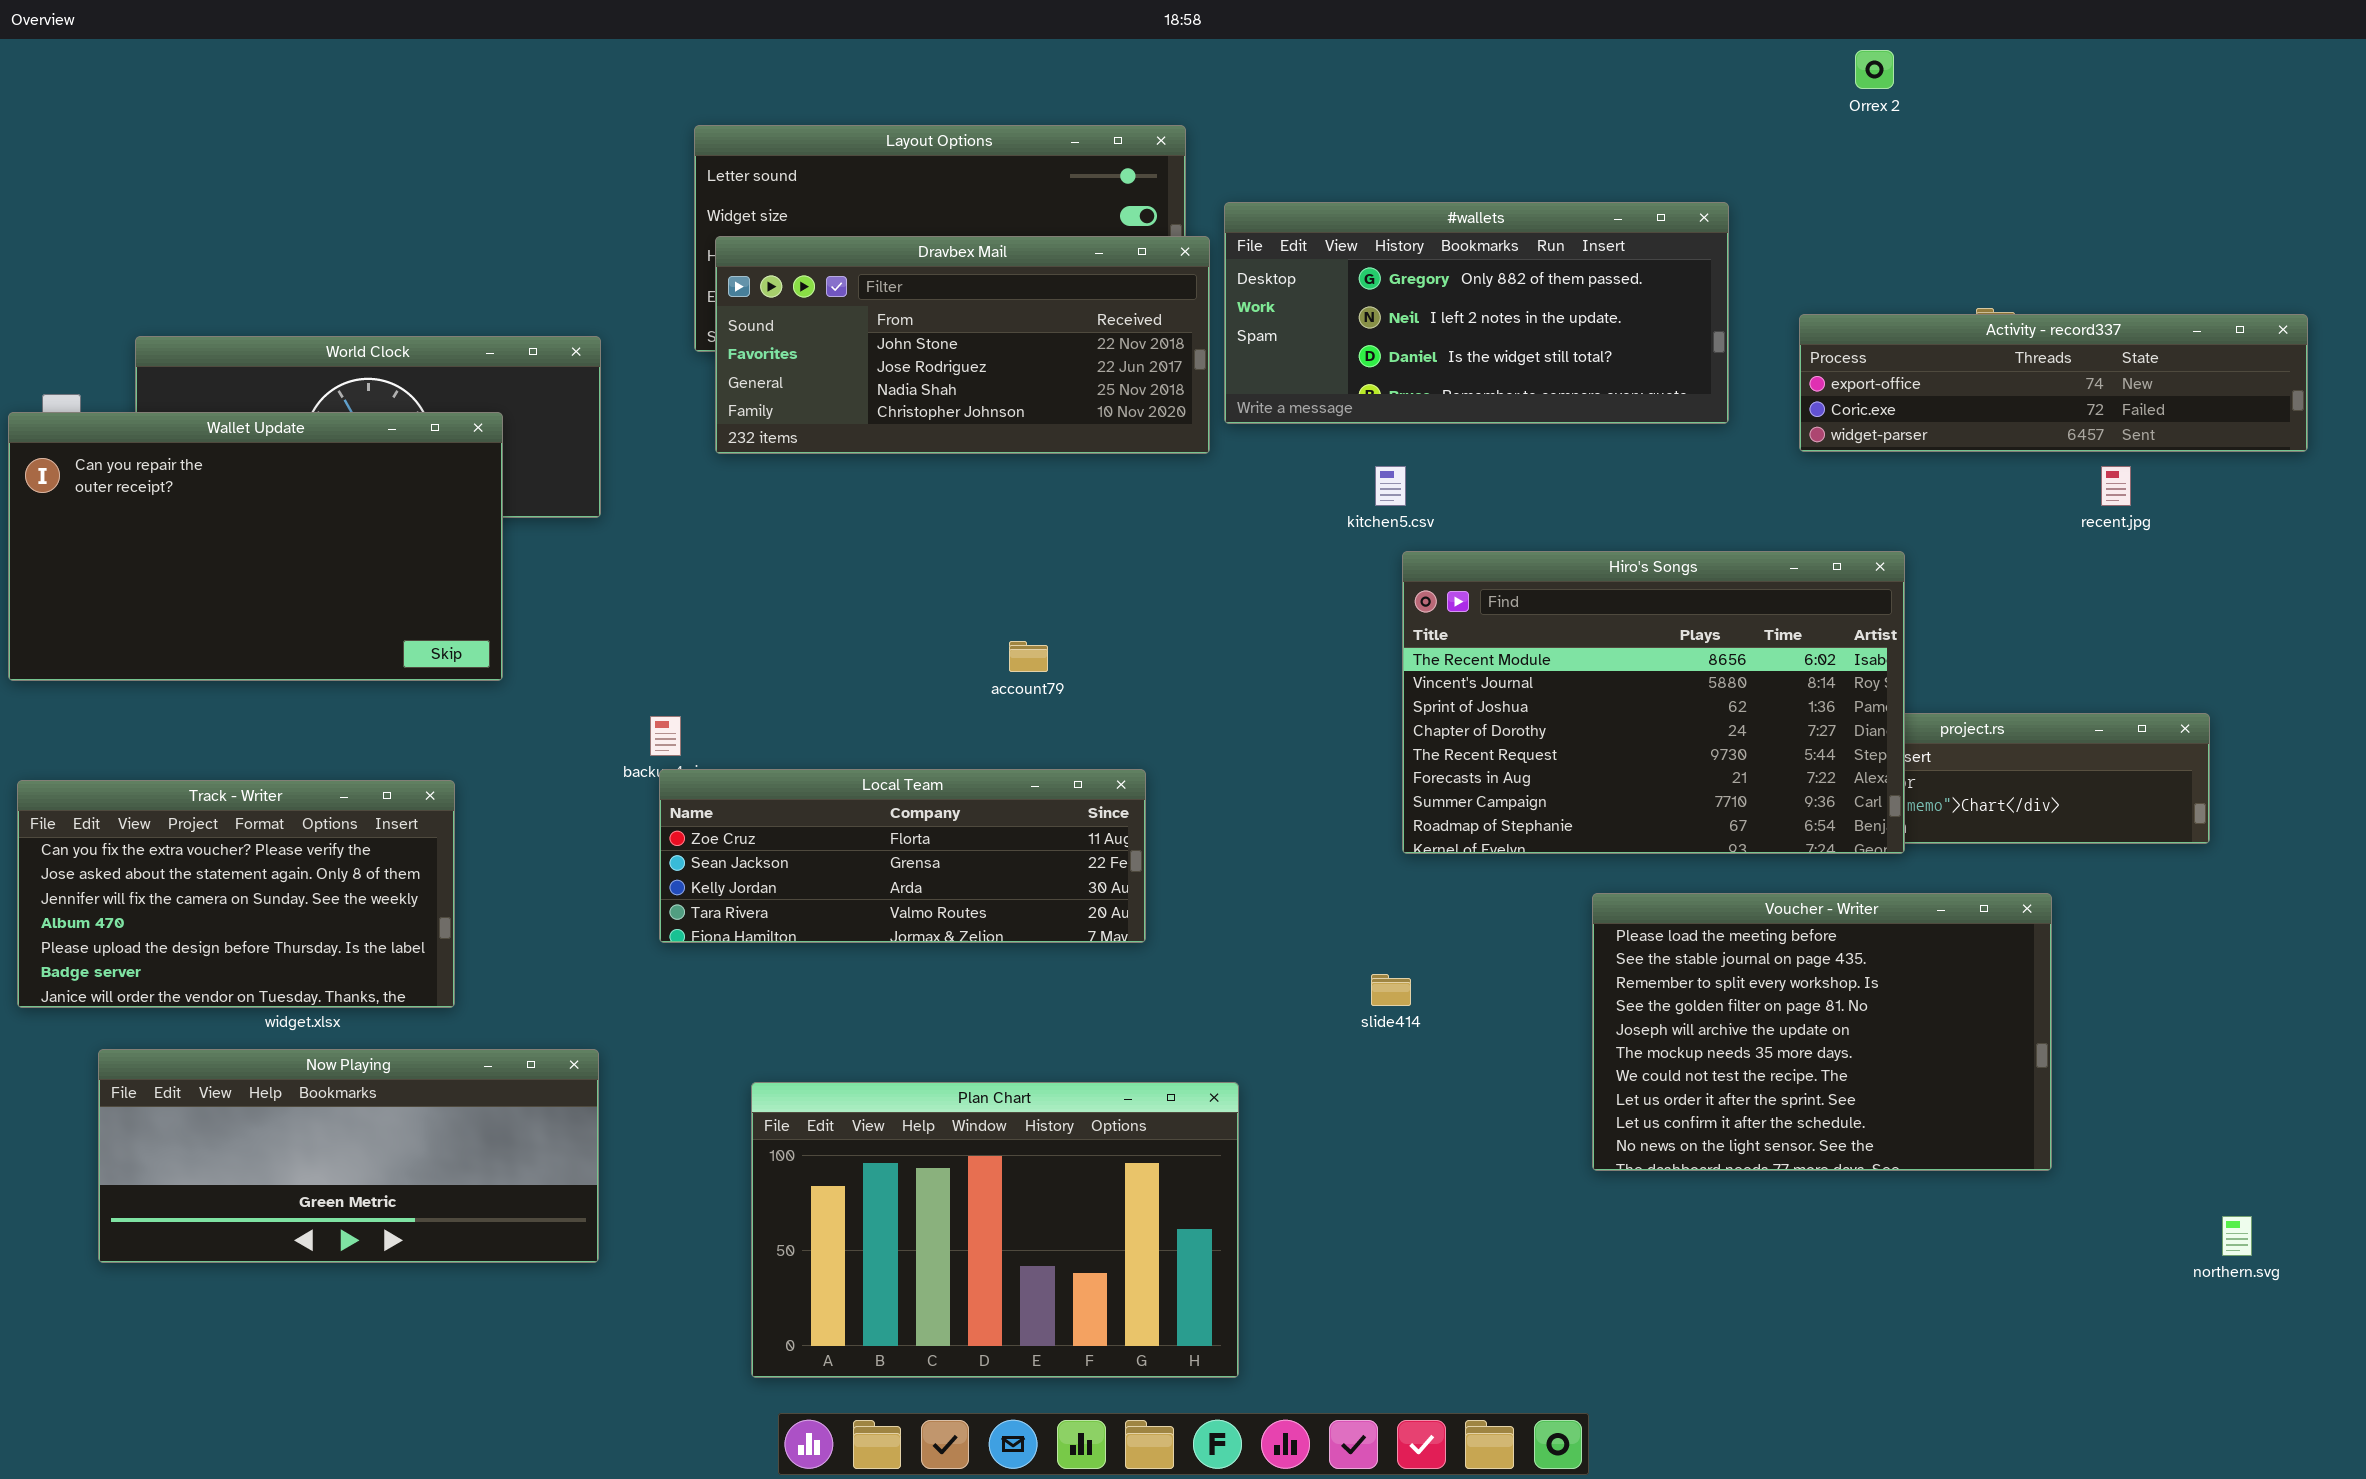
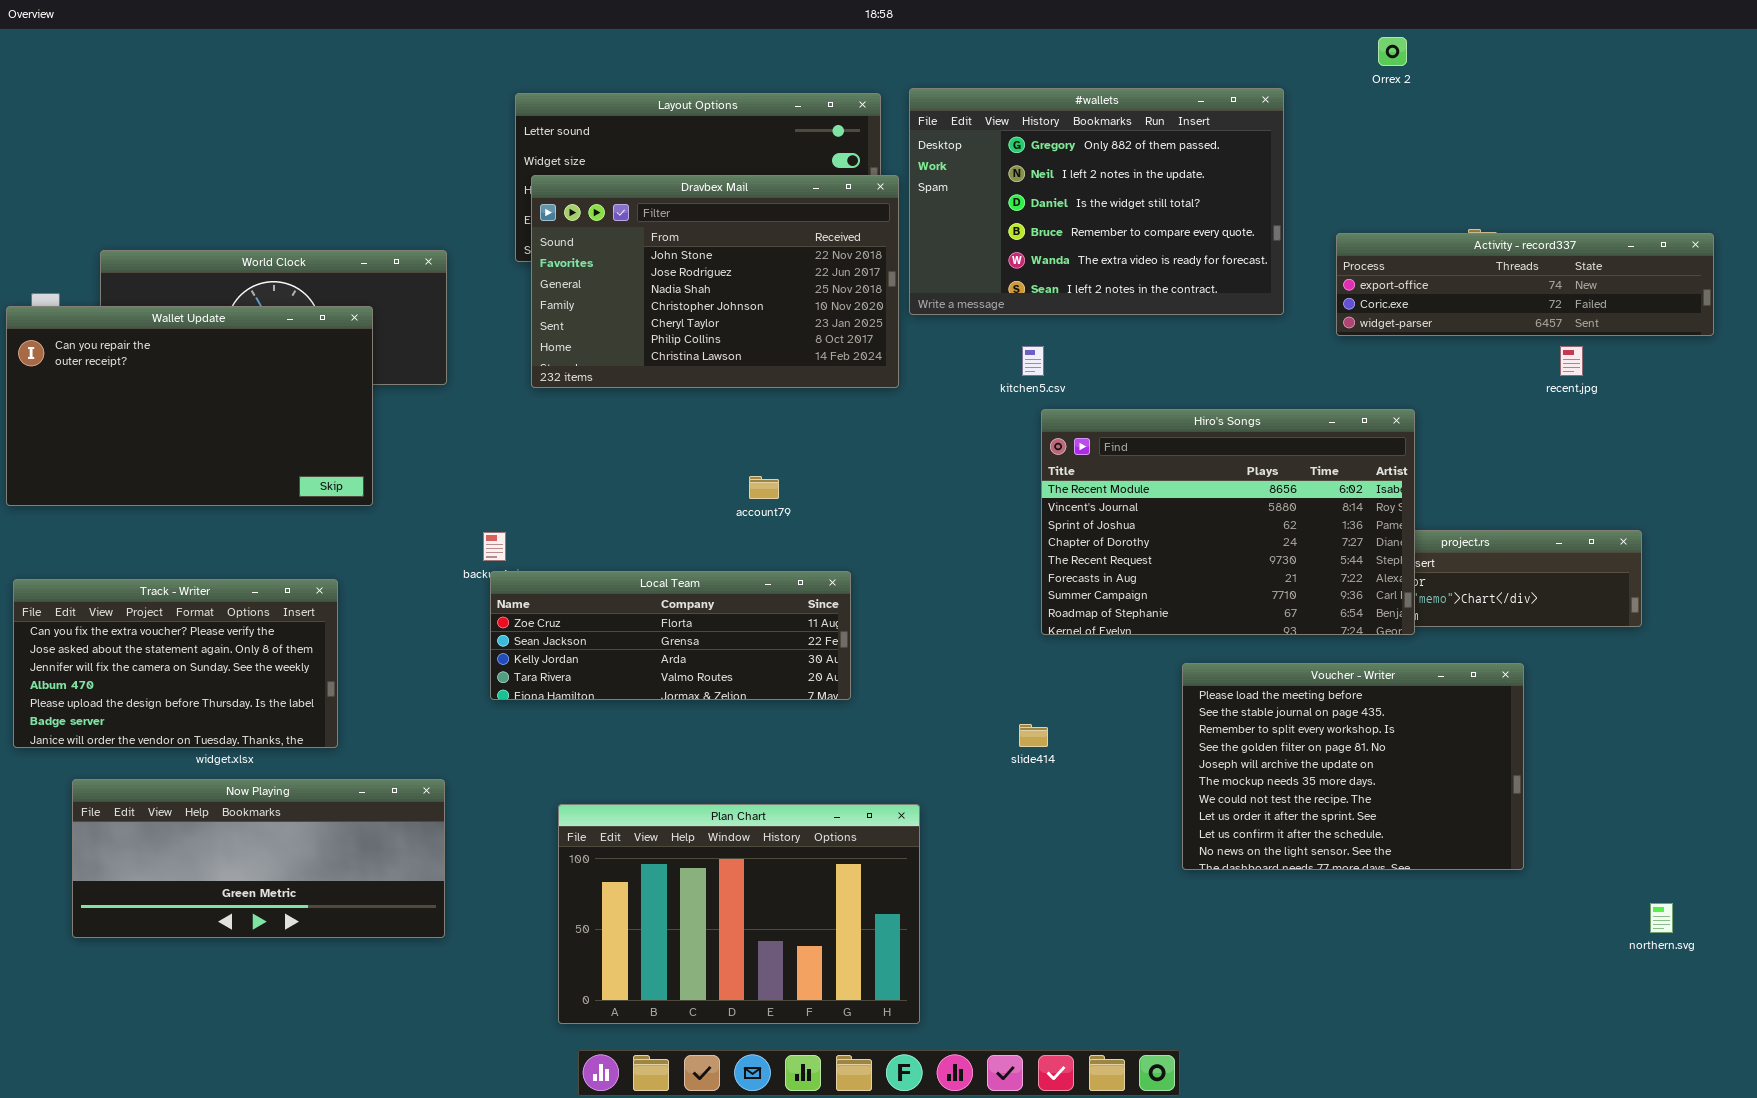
#wallets: [1224,202,1729,424] -> [909,88,1284,315], resized
Dravbex Mail: [715,236,1210,454] -> [531,175,899,388], resized

